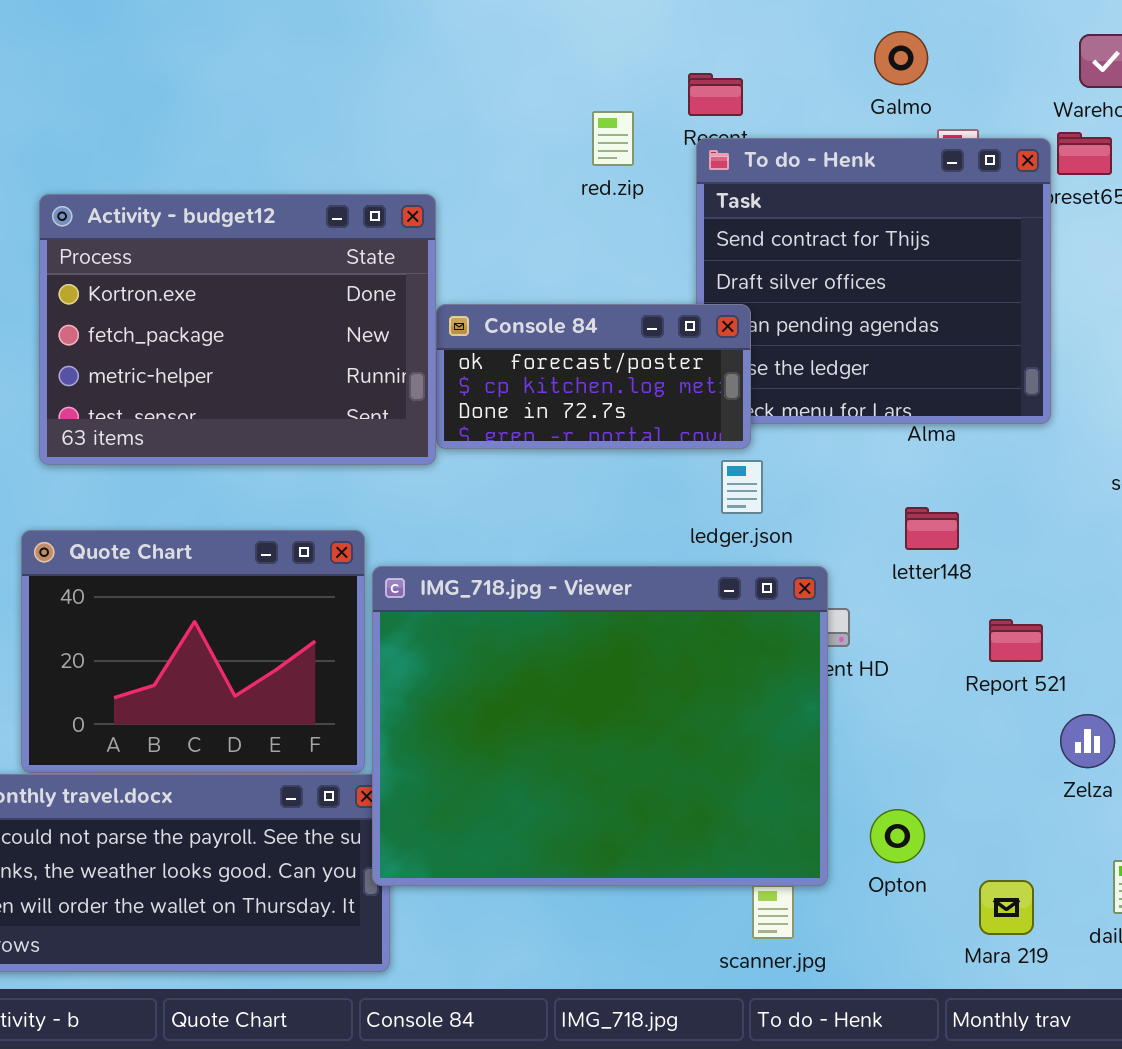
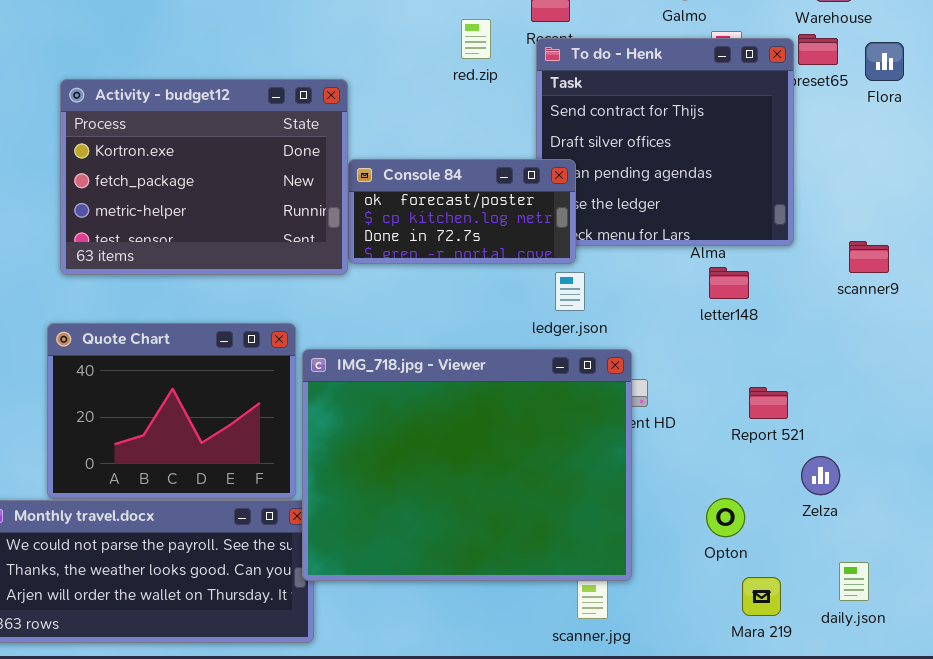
letter148: [905,507,959,550] -> [709,267,749,299], moved
Opton: [870,809,925,863] -> [706,498,745,537], moved

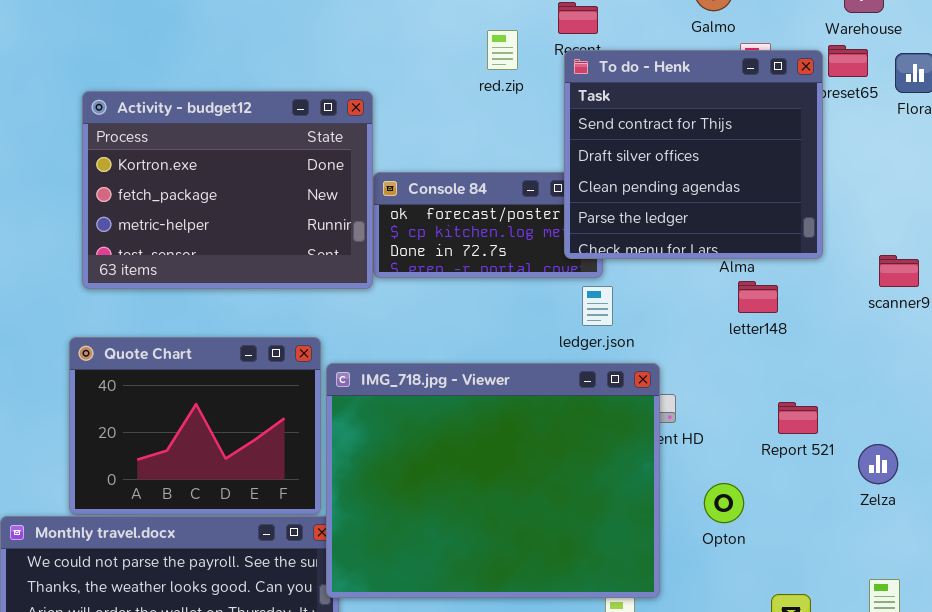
To do - Henk: [536,38,794,246] -> [564,50,823,259], raised
Zelza: [801,456,840,495] -> [858,444,898,484], moved
Opton: [706,498,745,537] -> [704,483,744,523], moved

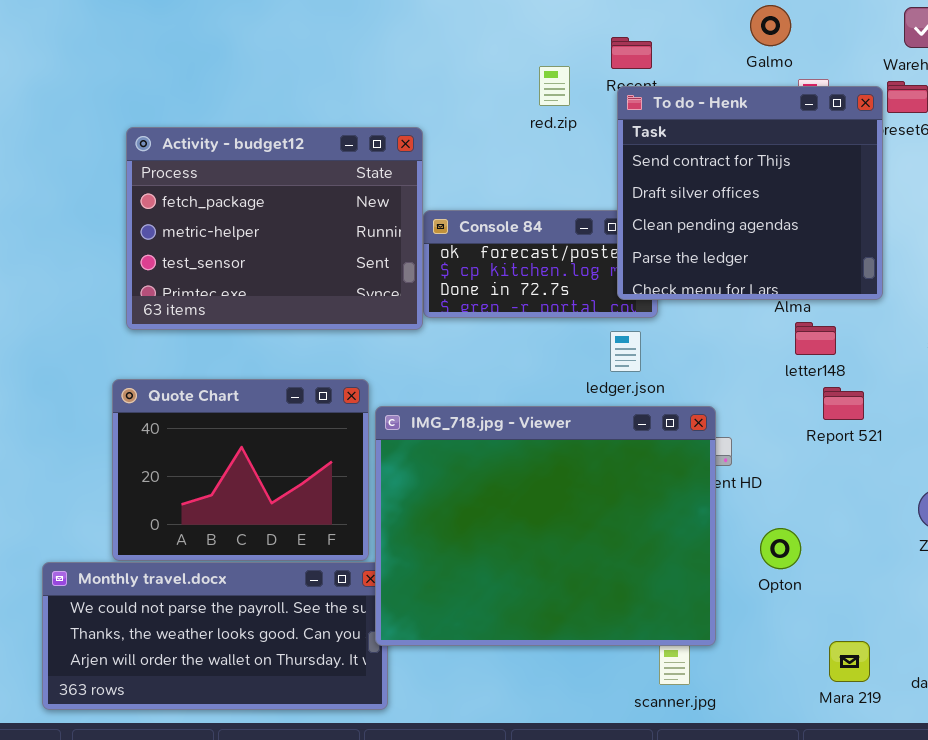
Activity - budget12: [82,91,373,289] -> [126,127,423,330], scrolled down 1 row
ledger.json: [582,286,613,326] -> [610,331,641,372], moved
Report 521: [778,402,818,434] -> [823,387,864,420], moved

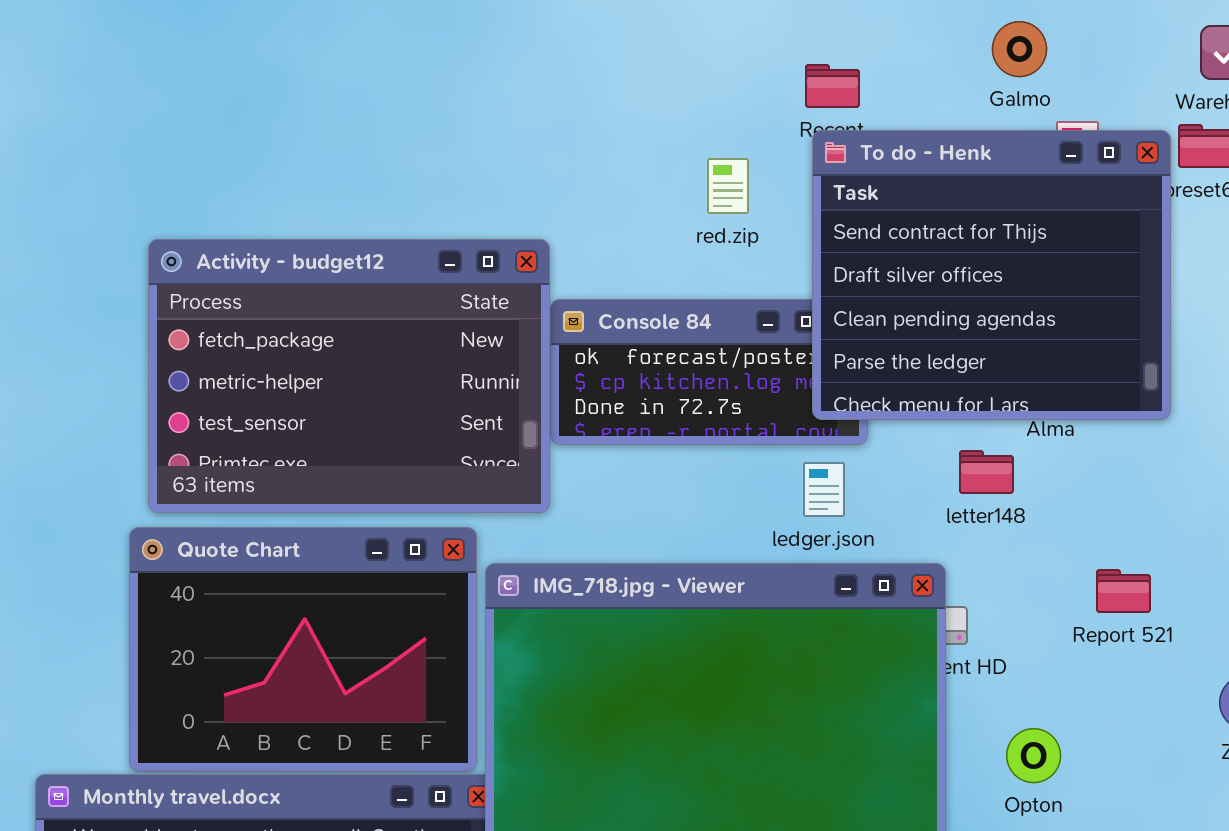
red.zip: [539,66,570,106] -> [707,158,749,214], moved
Activity - budget12: [126,127,423,330] -> [148,239,550,513], moved
letter148: [795,322,836,355] -> [959,450,1014,494], moved
Report 521: [823,387,864,420] -> [1096,569,1151,613], moved

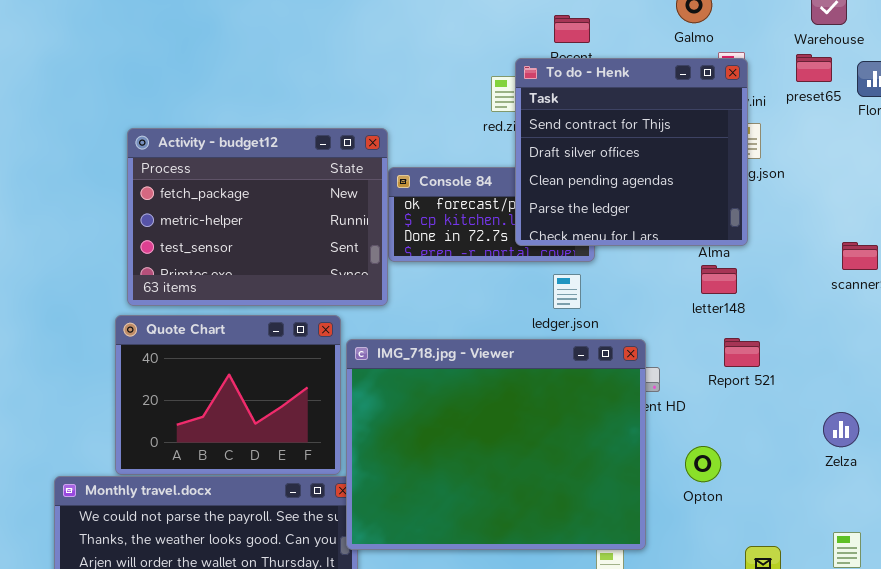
To do - Henk: [812,130,1171,420] -> [515,58,748,246], moved
letter148: [959,450,1014,494] -> [701,265,737,294], moved
Report 521: [1096,569,1151,613] -> [724,338,760,367], moved

